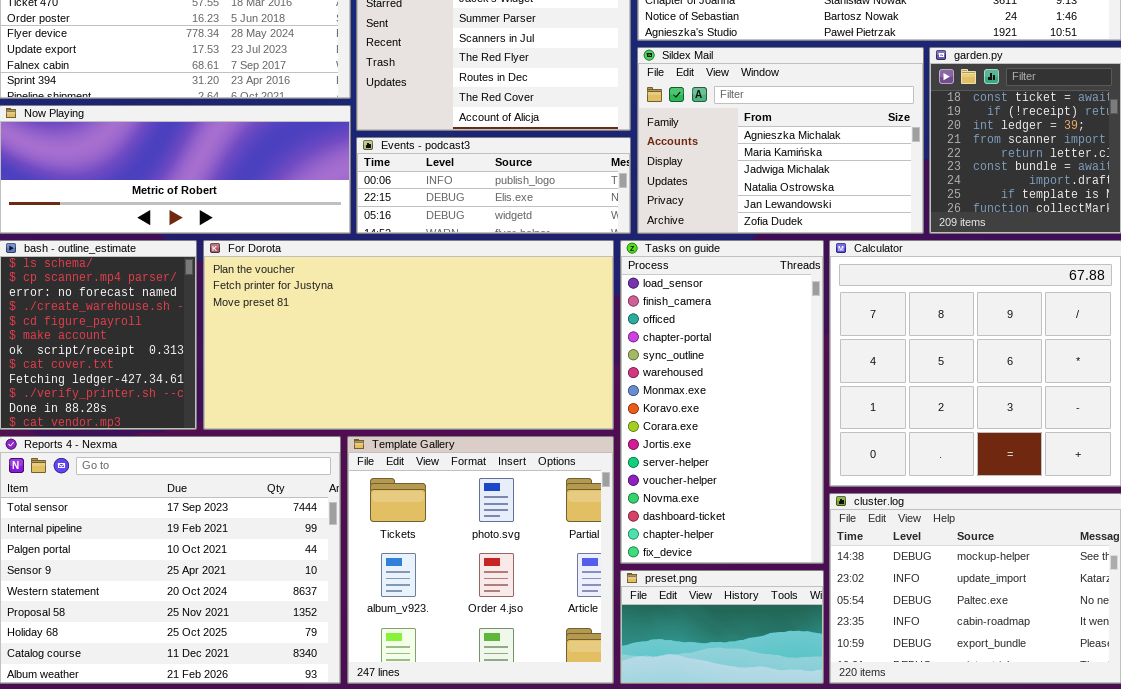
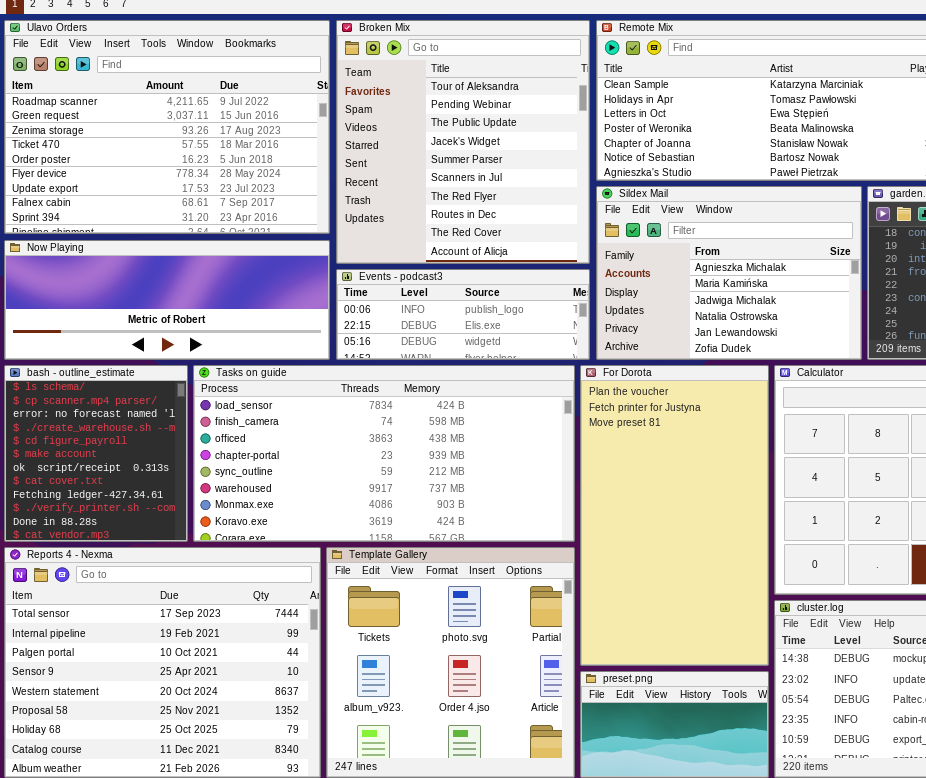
For Dorota: [203,240,614,430] -> [580,365,769,666], moved, resized
Tasks on guide: [620,240,824,564] -> [193,365,575,542], moved, resized

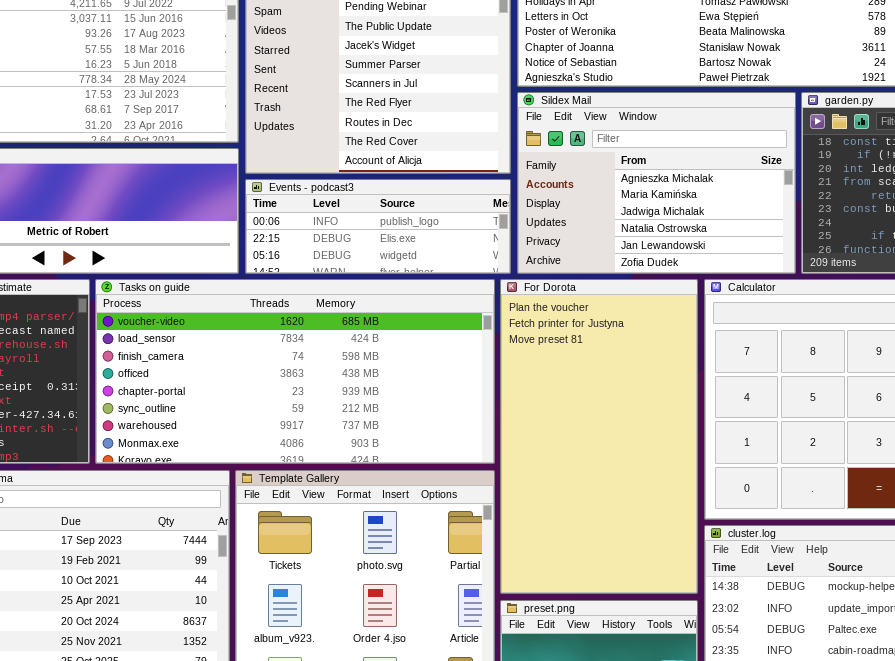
Tasks on guide: [193,365,575,542] -> [95,279,495,464], scrolled up 1 row

